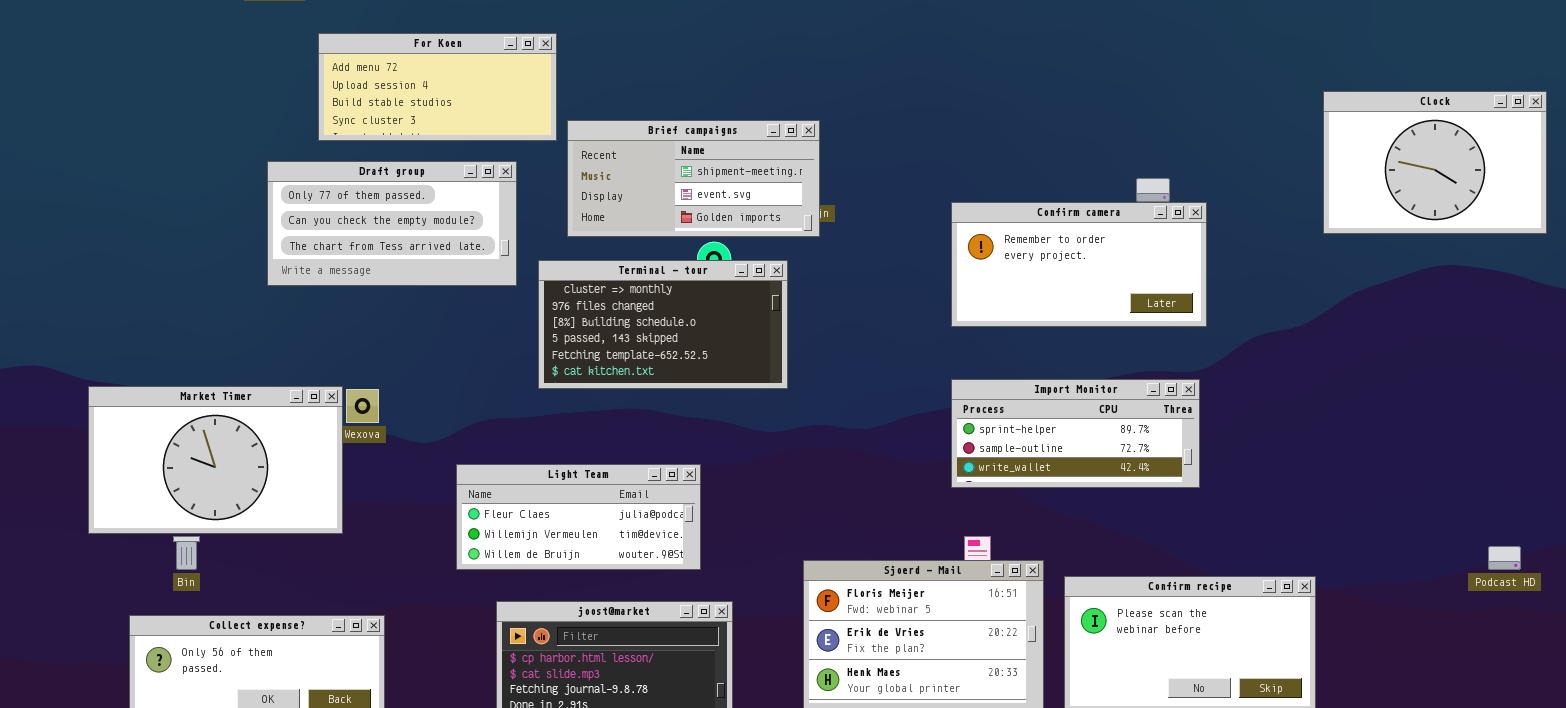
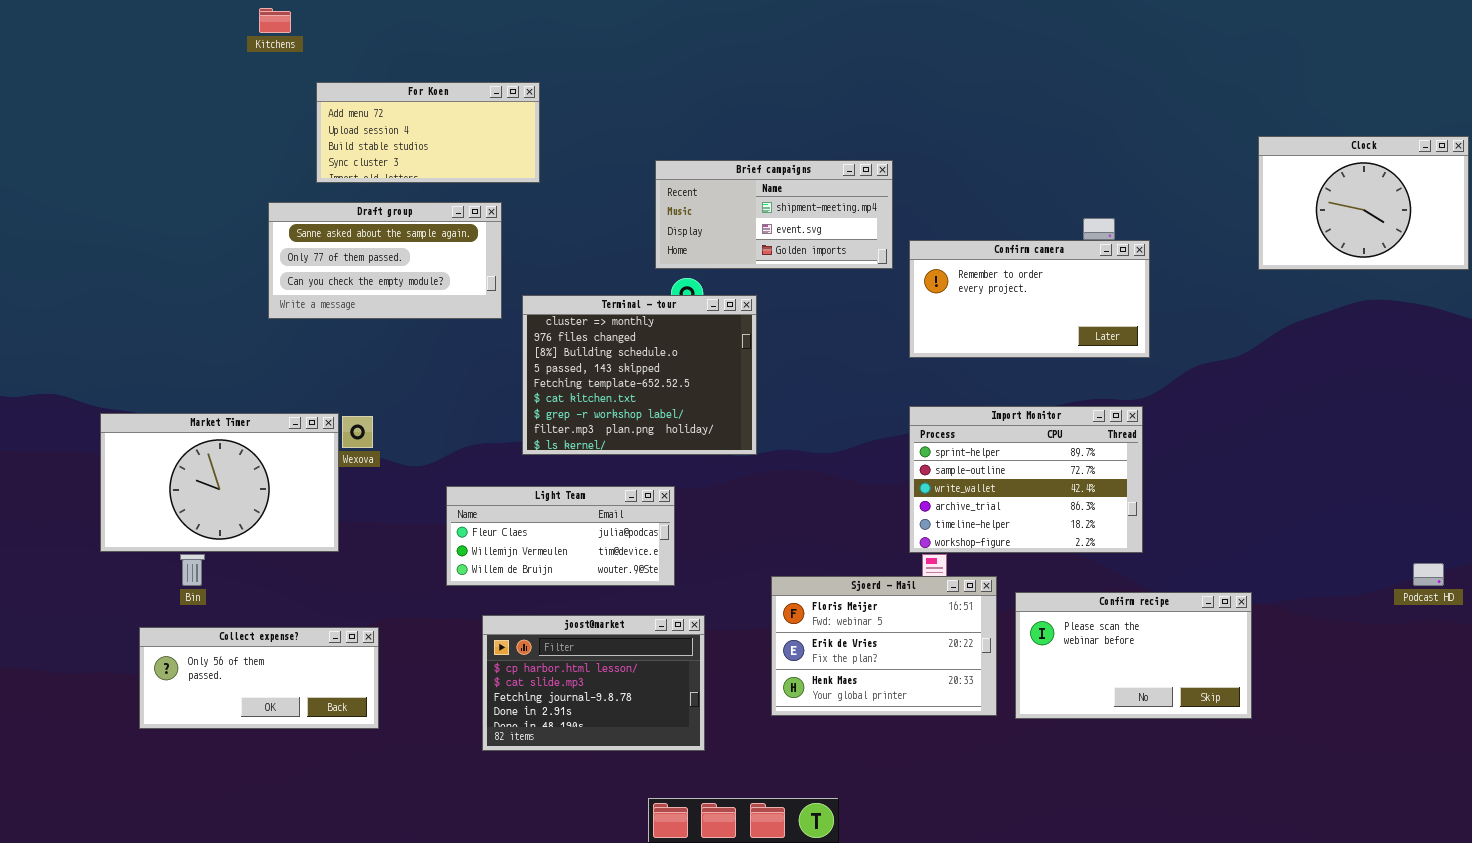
Brief campaigns: [567,120,820,237] -> [655,160,893,269], moved
Draft group: [267,161,517,286] -> [268,202,502,319], scrolled up 1 row
Terminal - tour: [538,260,788,389] -> [522,295,757,455], resized
Import Monitor: [951,379,1200,488] -> [909,406,1143,553], resized

